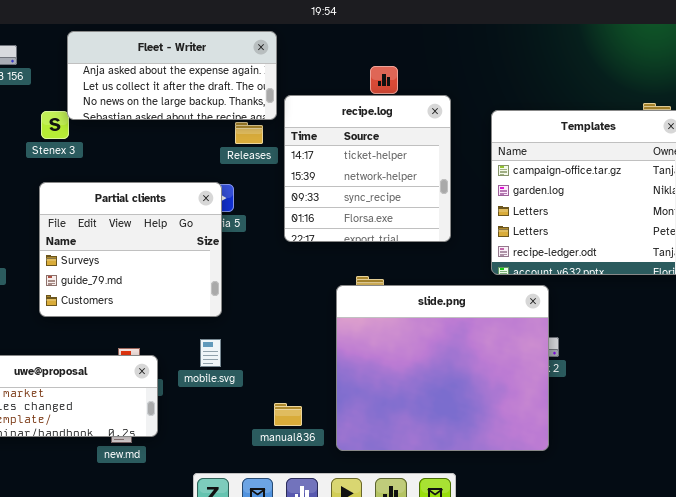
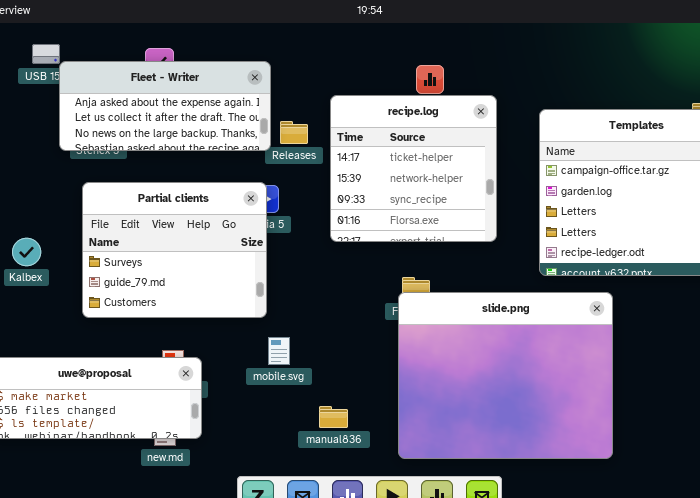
Fleet - Writer: [67,31,277,120] -> [59,61,271,151], moved
slide.png: [336,285,549,451] -> [398,292,613,459], moved
mobile.svg: [200,339,221,367] -> [268,337,290,365], moved

